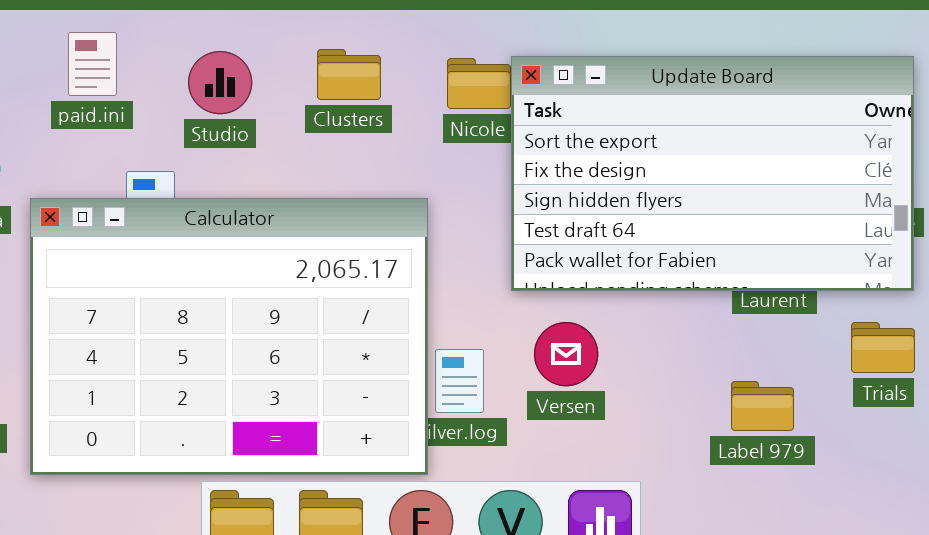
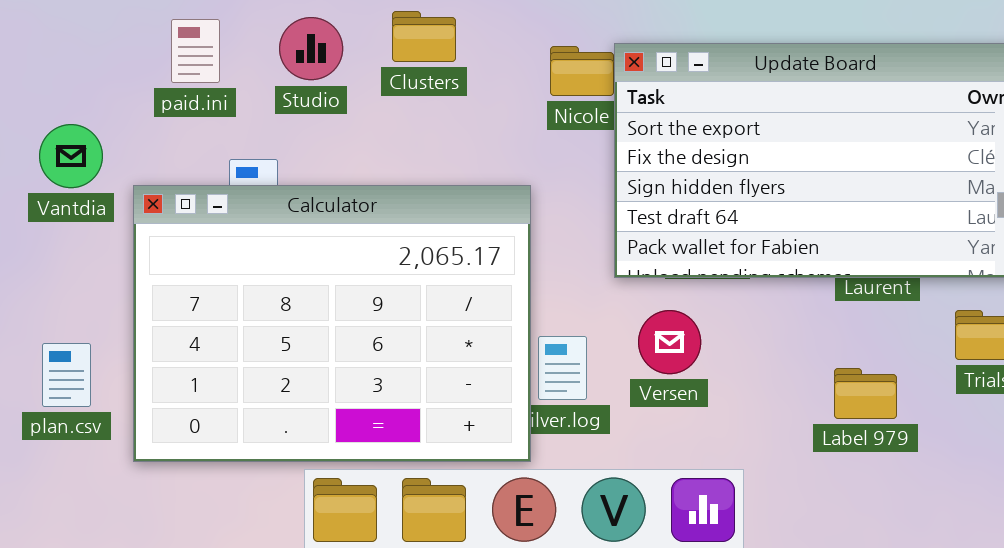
Clusters: [317,49,381,100] -> [392,11,456,62], moved
Studio: [188,51,252,114] -> [279,17,343,80], moved

